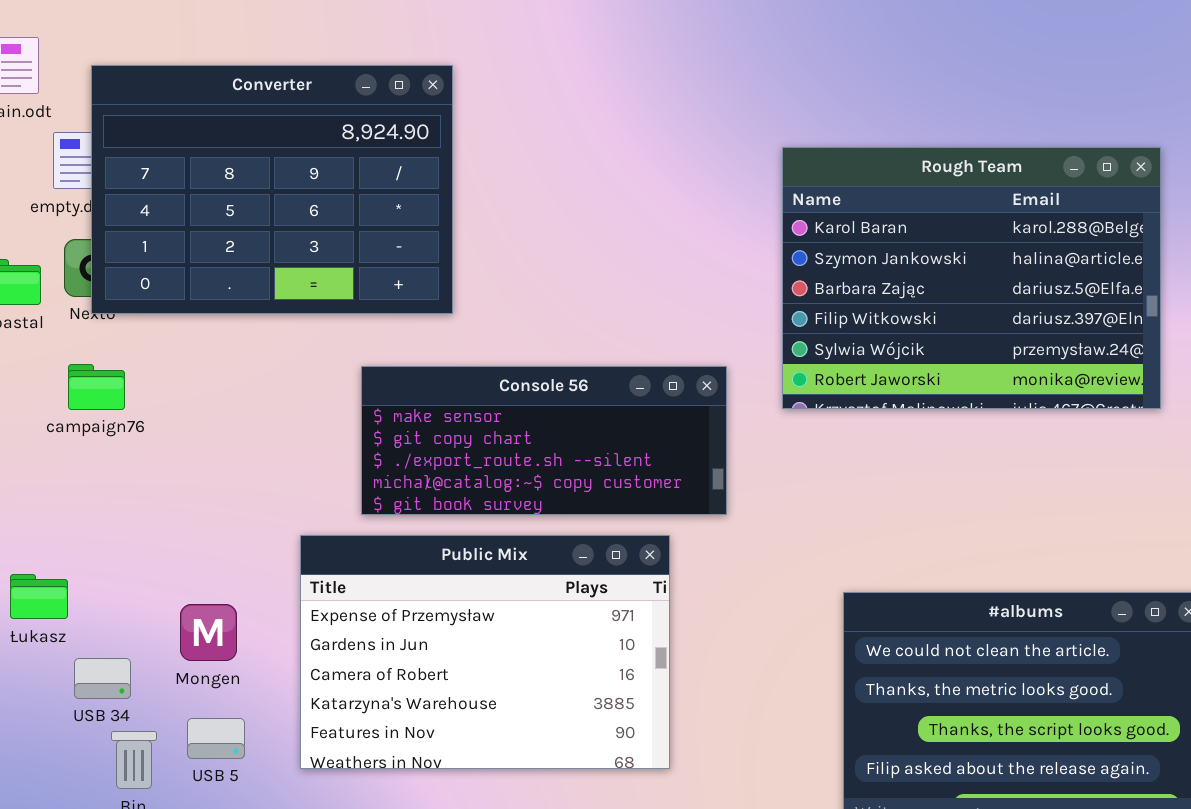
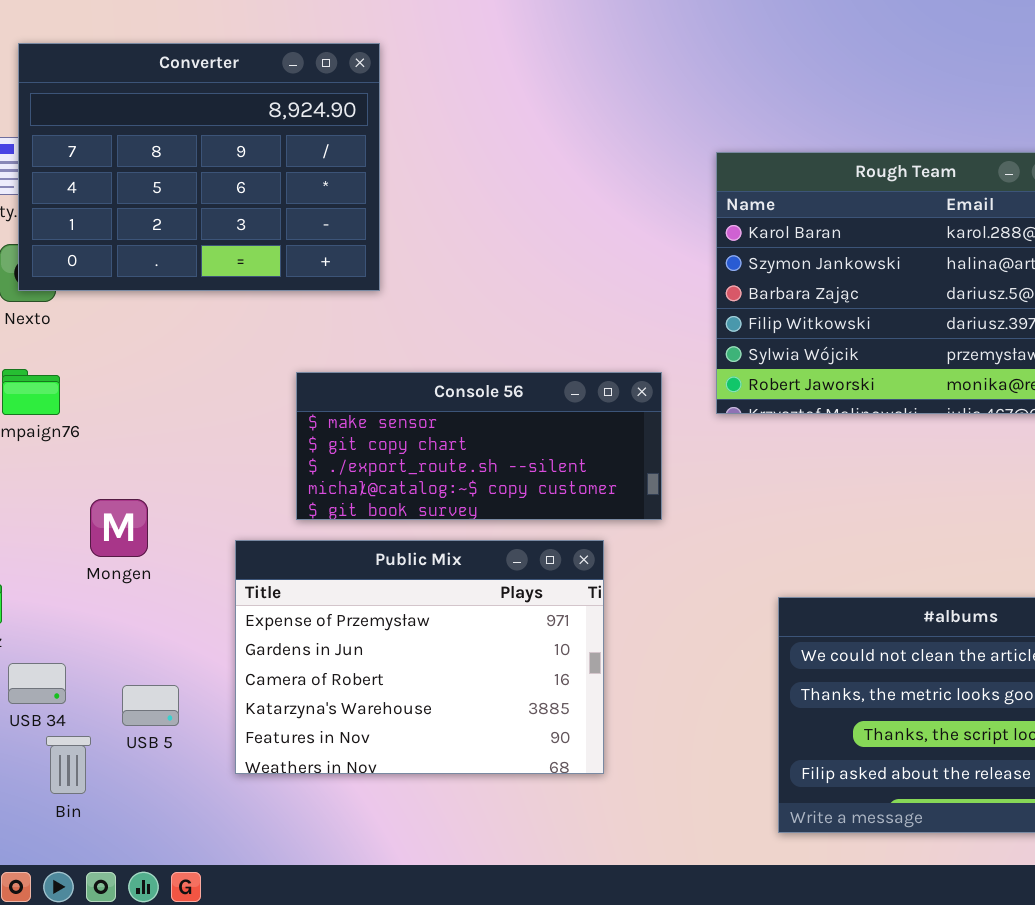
Converter: [91,65,453,314] -> [18,43,380,291], moved
Mongen: [180,604,237,661] -> [90,499,148,557], moved
USB 5: [187,718,245,759] -> [122,685,179,726], moved

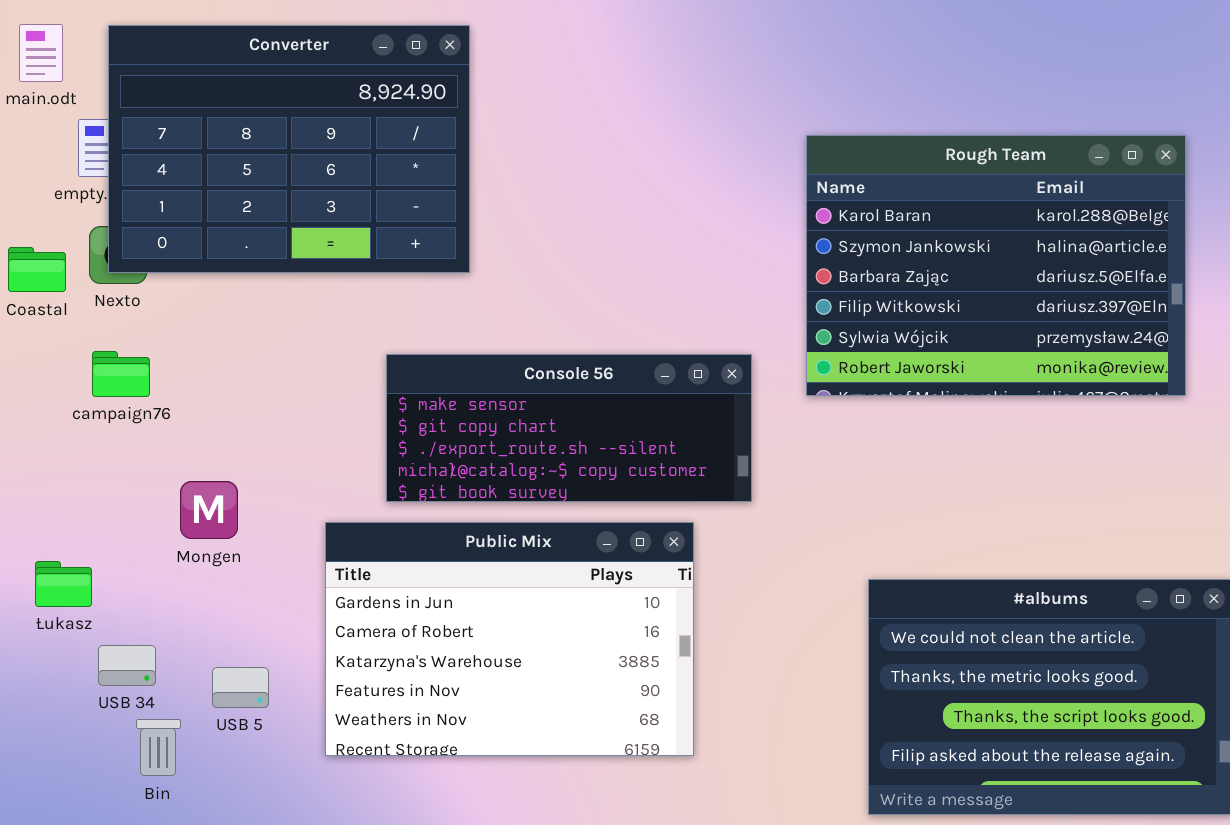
Public Mix: [235,540,604,774] -> [325,522,694,756], scrolled down 1 row

